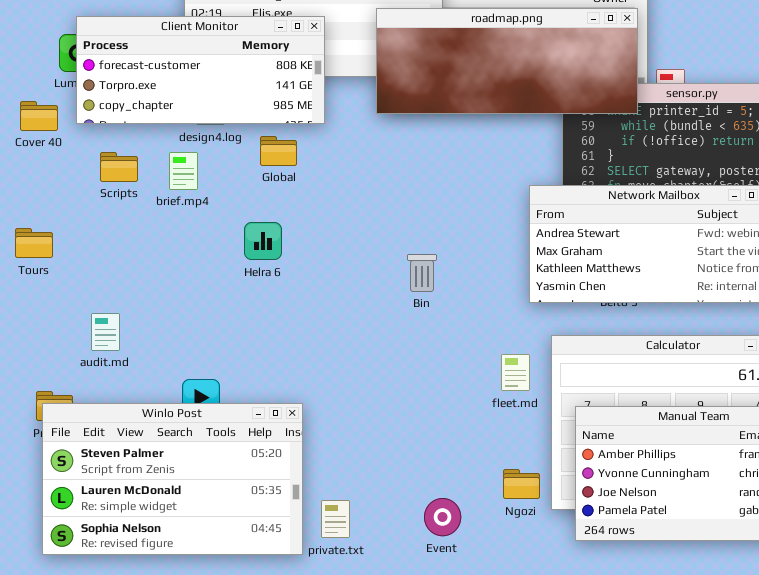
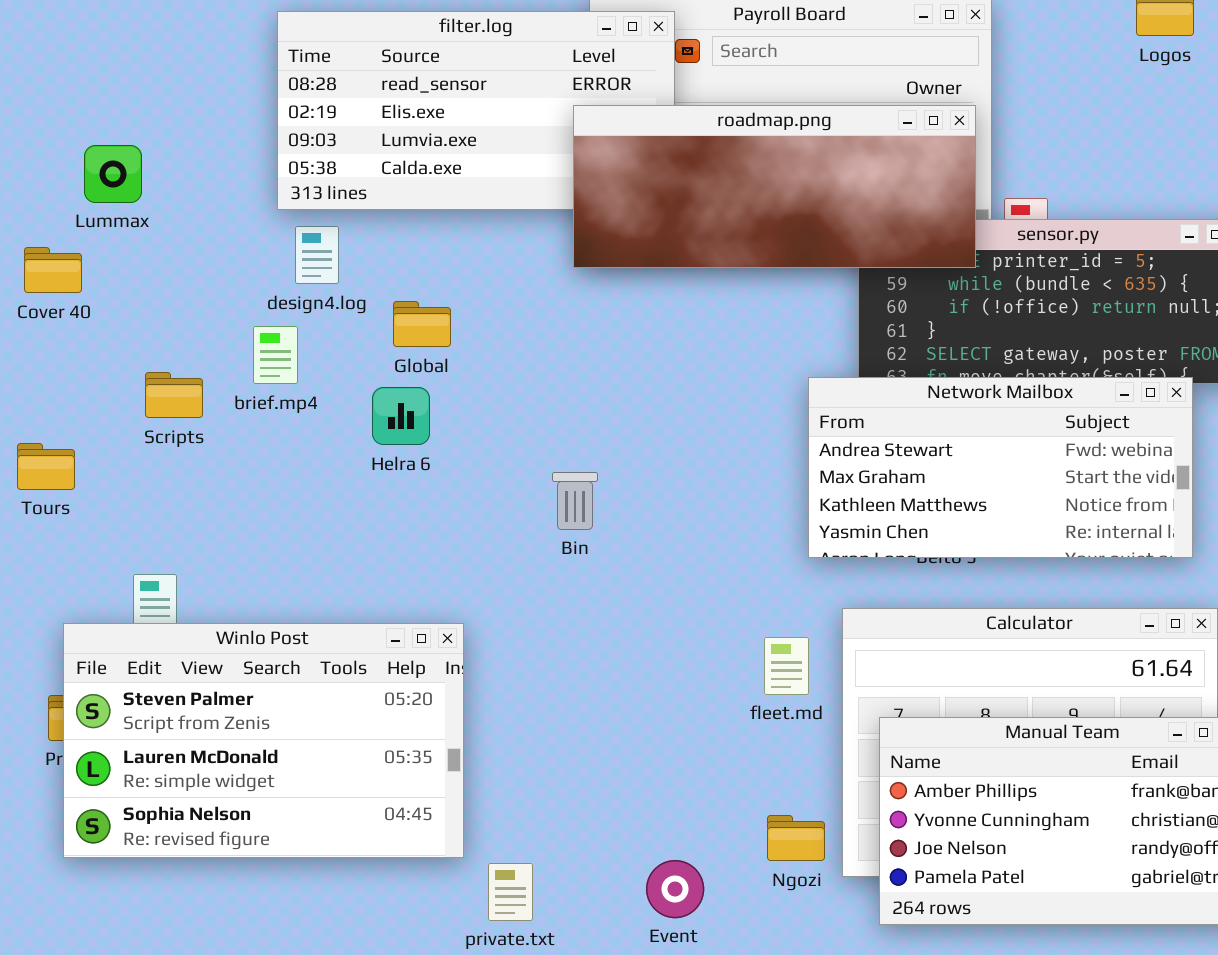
Client Monitor: [76,16,325,124] -> none, closed
Scripts: [100,152,138,182] -> [145,372,203,418], moved
Helra 6: [244,222,282,260] -> [372,387,430,445], moved
Bin: [407,254,437,292] -> [552,472,598,530], moved
Winlo Post: [42,403,303,555] -> [63,623,464,858], moved

